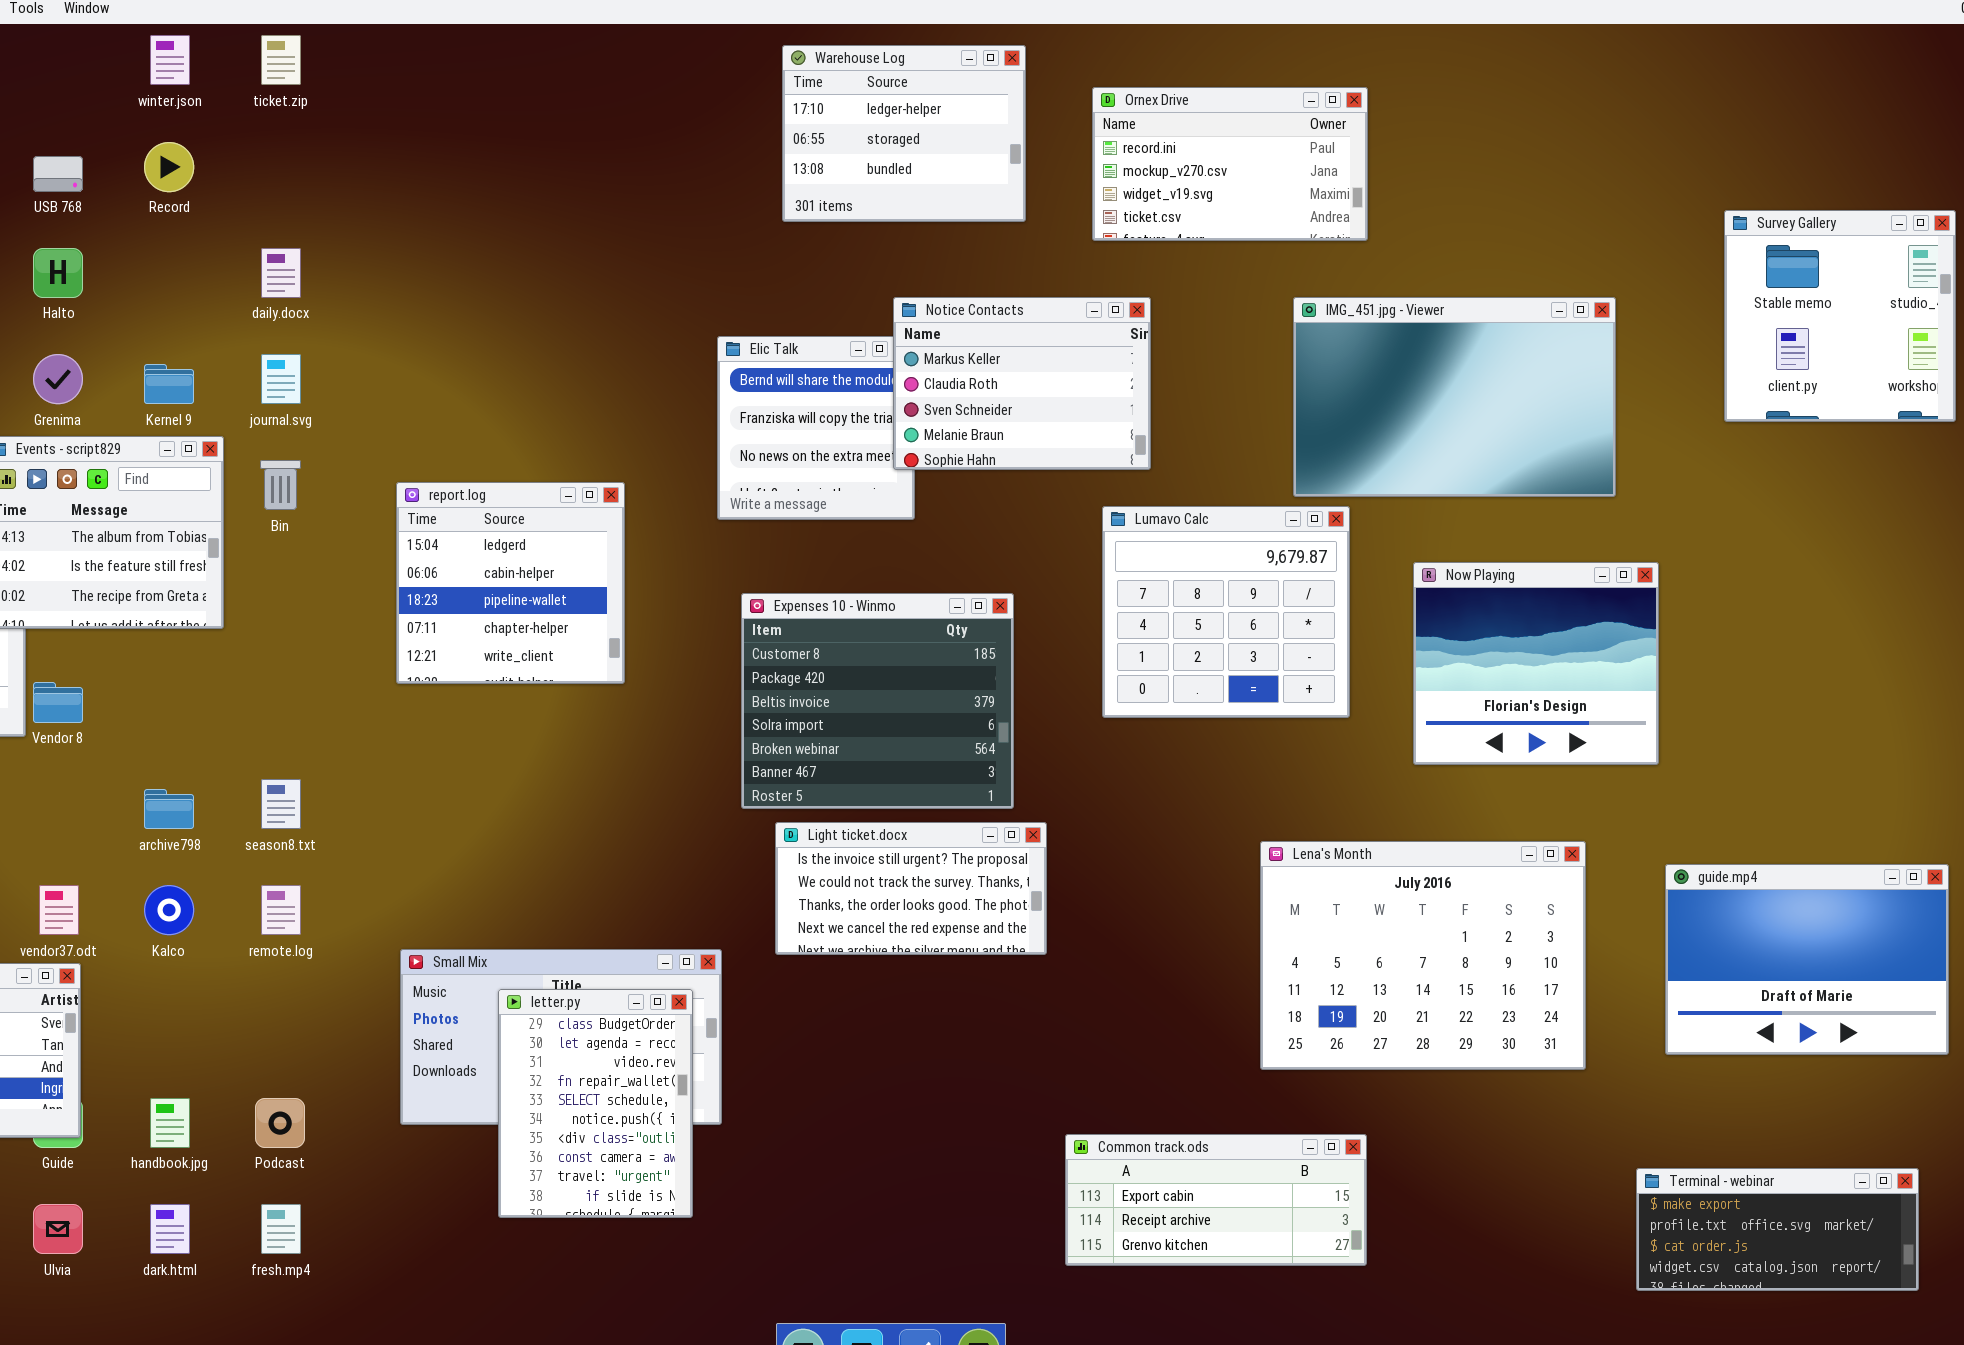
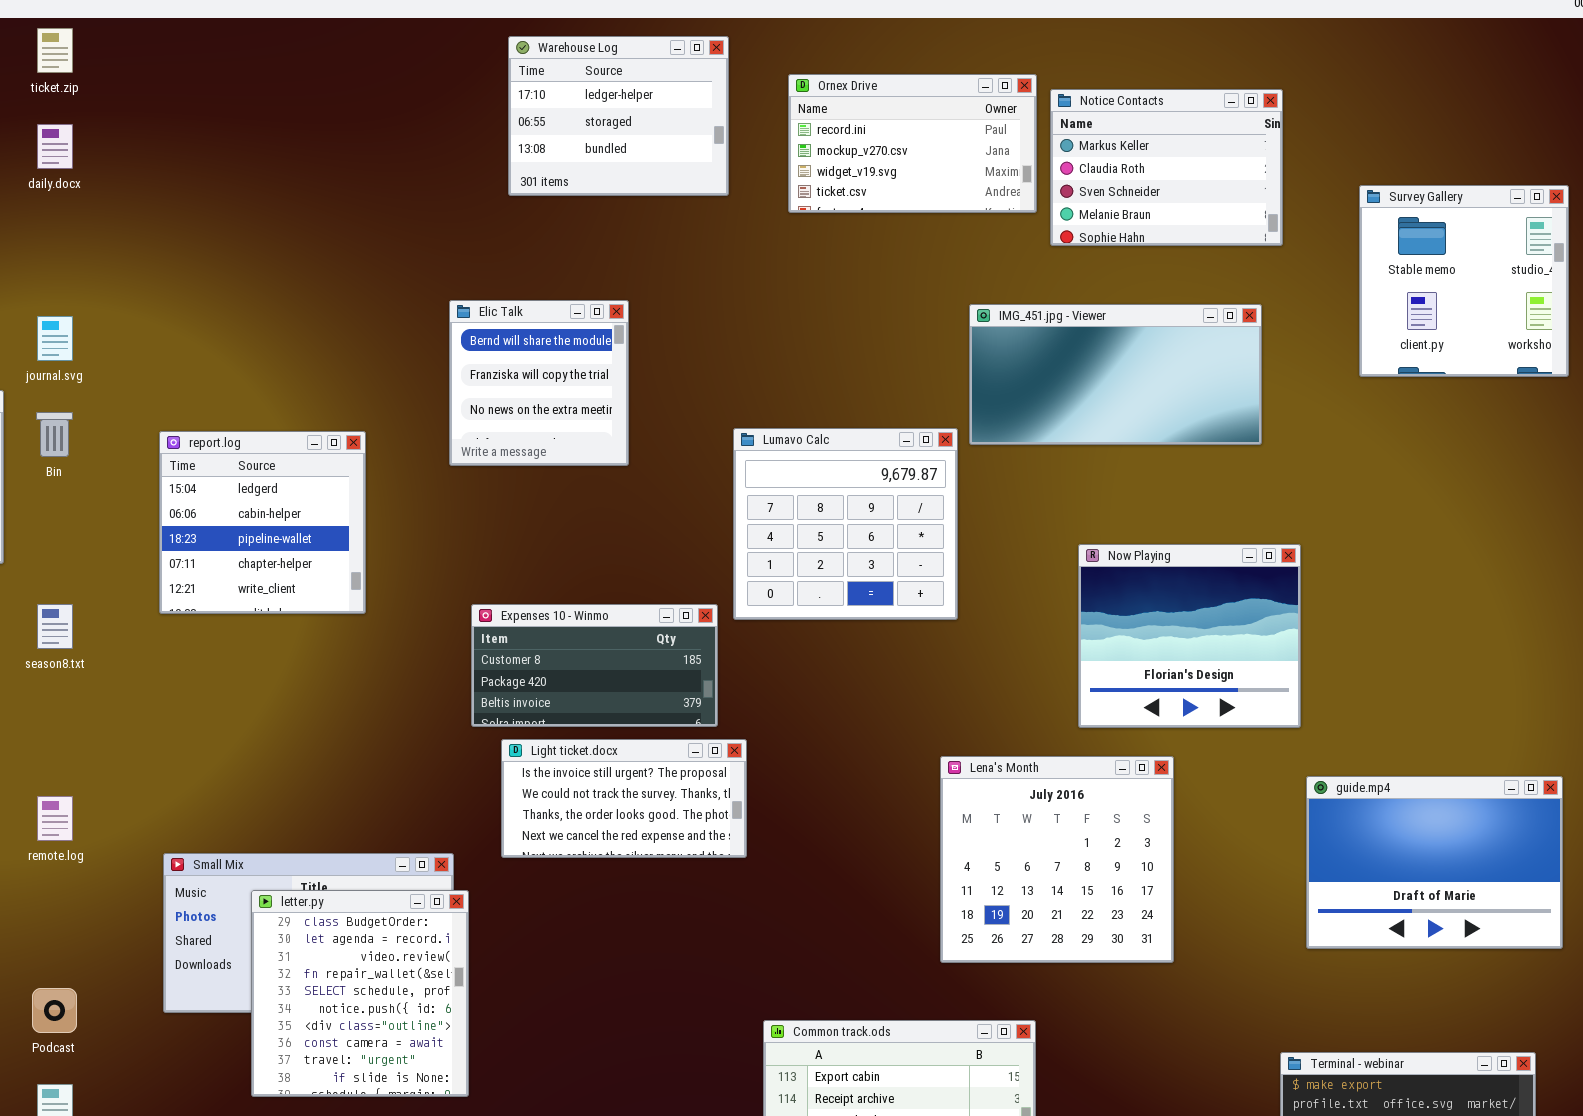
daily.docx: [261,248,301,298] -> [37,124,73,169], moved
Notice Contacts: [893,297,1151,470] -> [1050,89,1283,246], moved
IMG_451.jpg - Viewer: [1293,297,1616,497] -> [969,304,1262,445], resized
Lumavo Calc: [1102,506,1350,718] -> [733,428,958,620], moved
Now Playing: [1413,562,1659,765] -> [1078,544,1301,728], moved
Expenses 10 - Winmo: [741,593,1014,809] -> [471,604,718,727], resized
season8.txt: [261,779,301,829] -> [37,604,73,649], moved
Lena's Month: [1260,841,1586,1070] -> [940,756,1174,963], resized
letter.py: [498,989,693,1218] -> [251,890,469,1097], resized

